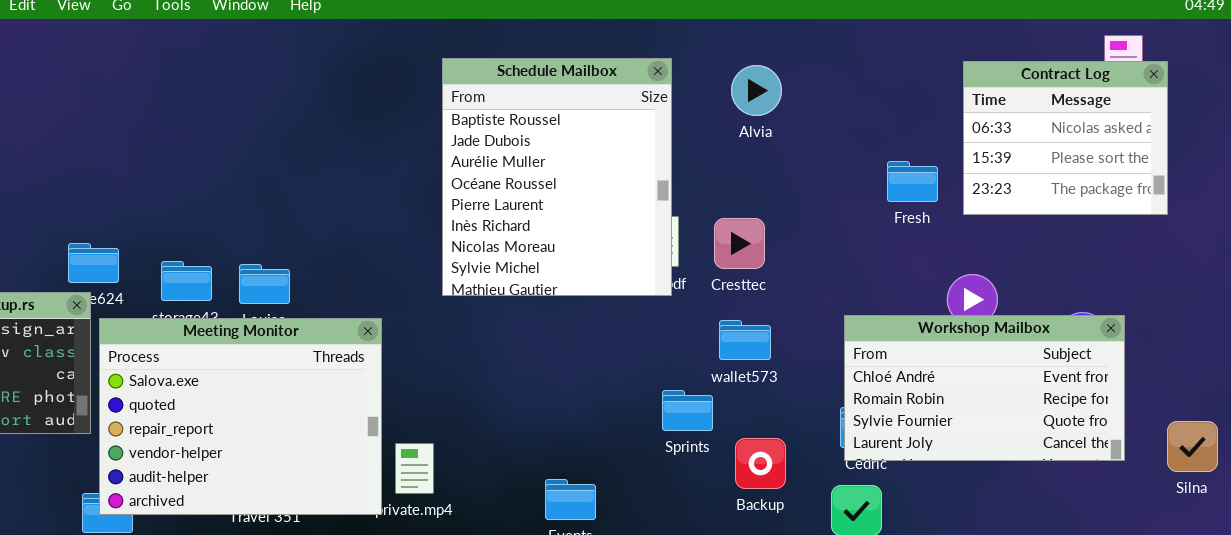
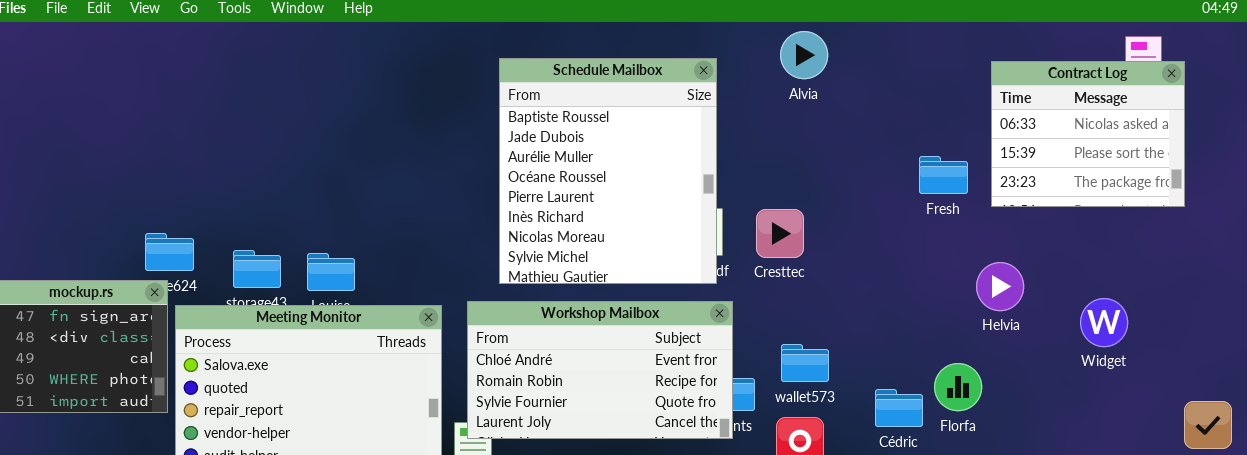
Alvia: [731,65,782,116] -> [780,31,828,79], moved
Workshop Mailbox: [844,315,1125,461] -> [467,301,733,439], moved
wallet573: [719,320,771,360] -> [781,344,829,382], moved

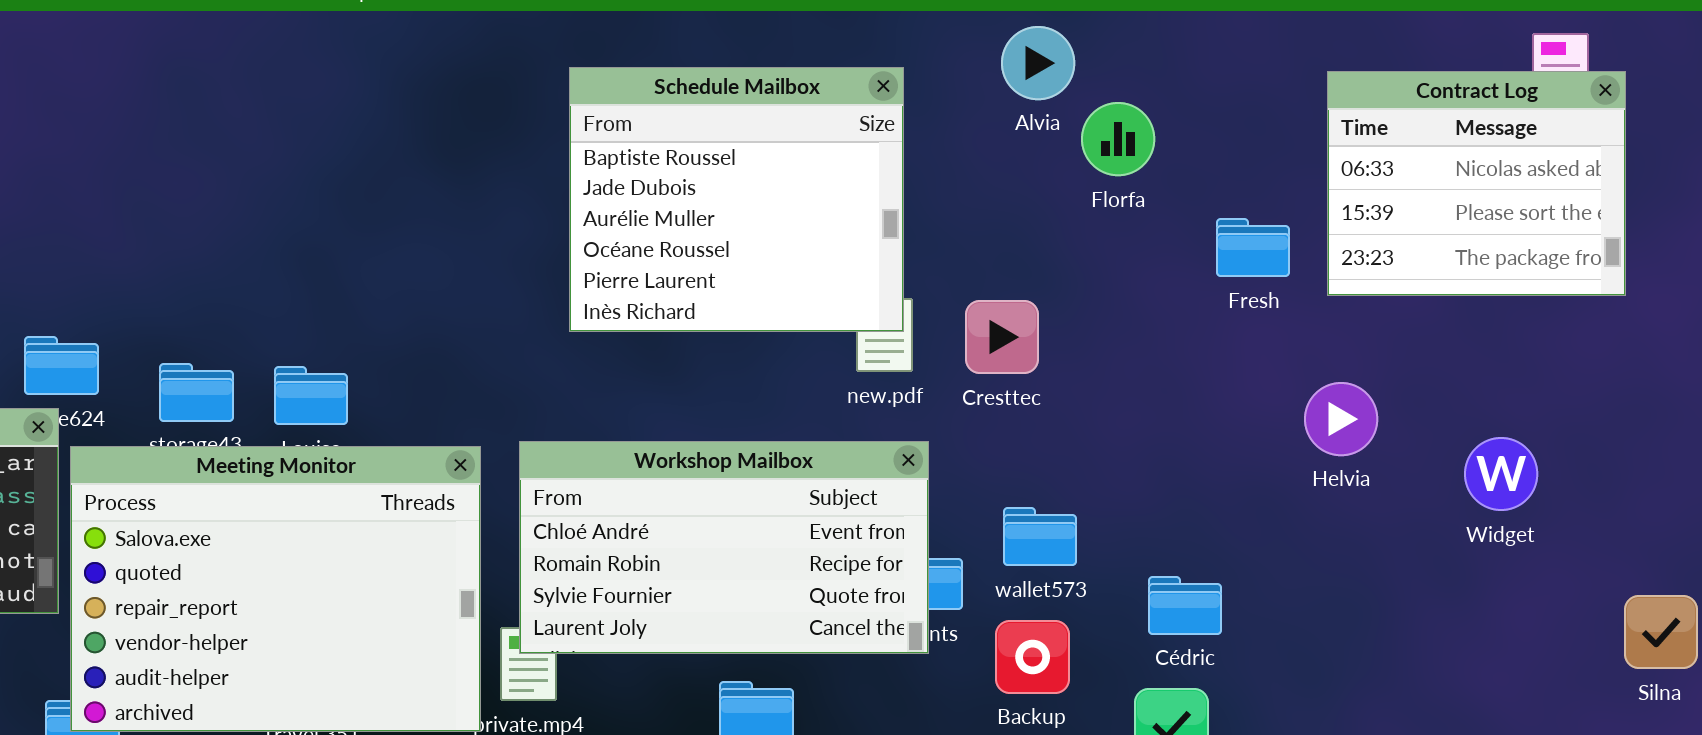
Schedule Mailbox: [499,58,717,284] -> [569,67,904,332], resized
Florfa: [934,363,982,411] -> [1081,102,1155,176], moved

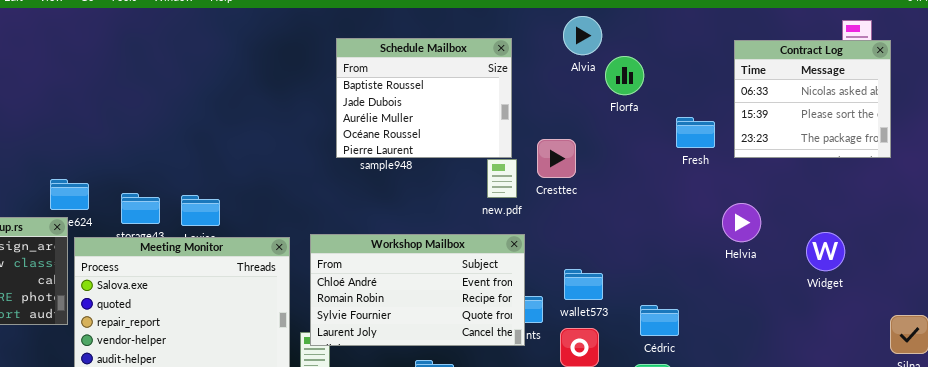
Schedule Mailbox: [569,67,904,332] -> [336,38,512,158], resized
Cresttec: [965,300,1039,374] -> [537,139,576,178], moved

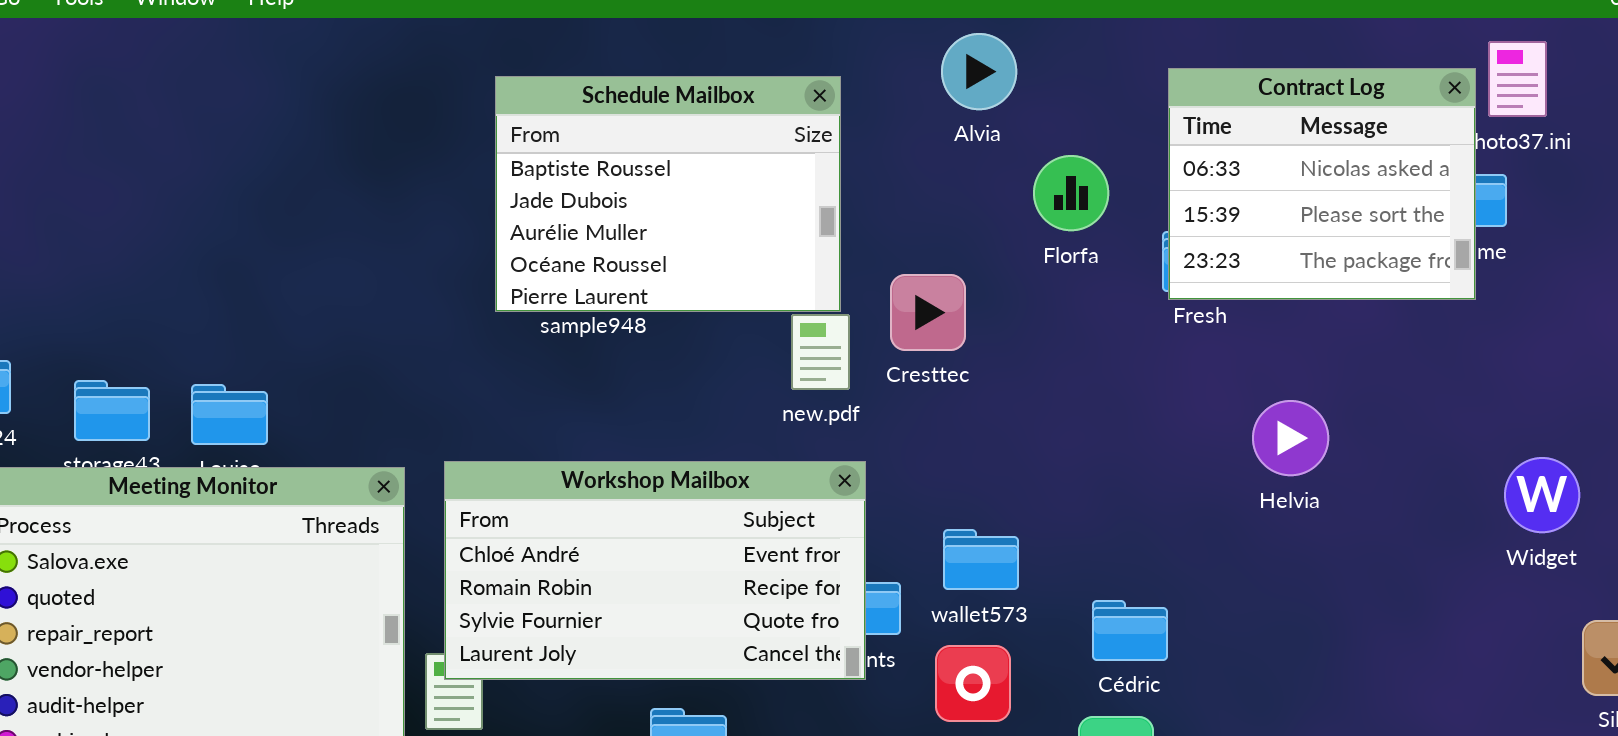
Contract Log: [734,40,891,158] -> [1168,68,1476,300], moved
Florfa: [605,56,644,95] -> [1033,155,1109,231], moved
Widget: [806,232,845,271] -> [1504,457,1580,533], moved

